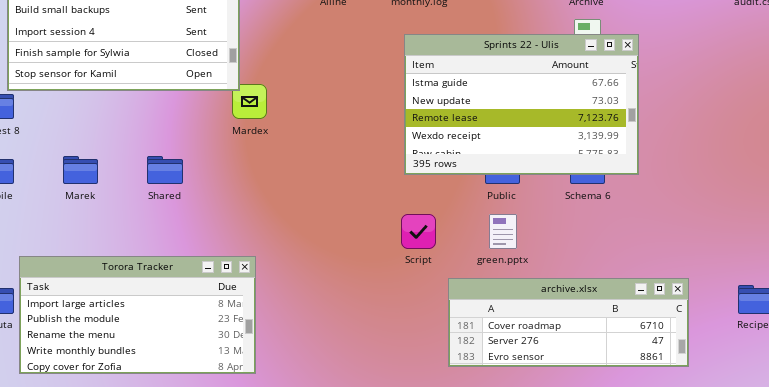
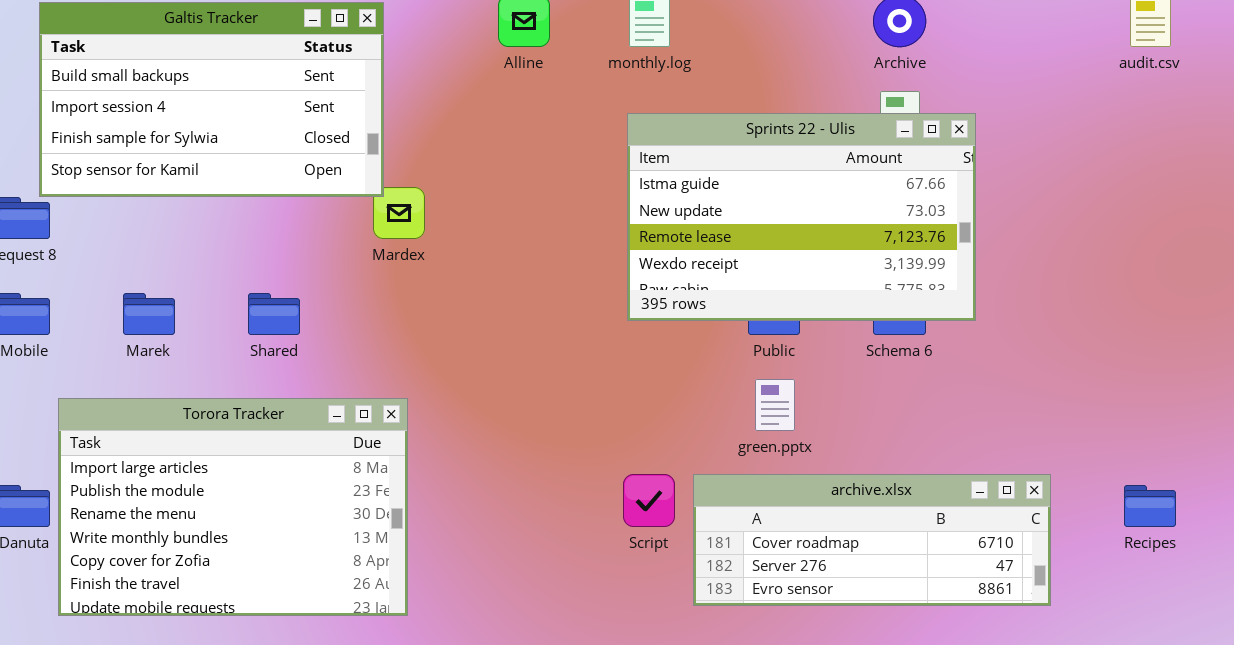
Script: [401,214,436,249] -> [623,474,675,527], moved
Torora Tracker: [19,256,256,374] -> [58,398,408,616], resized

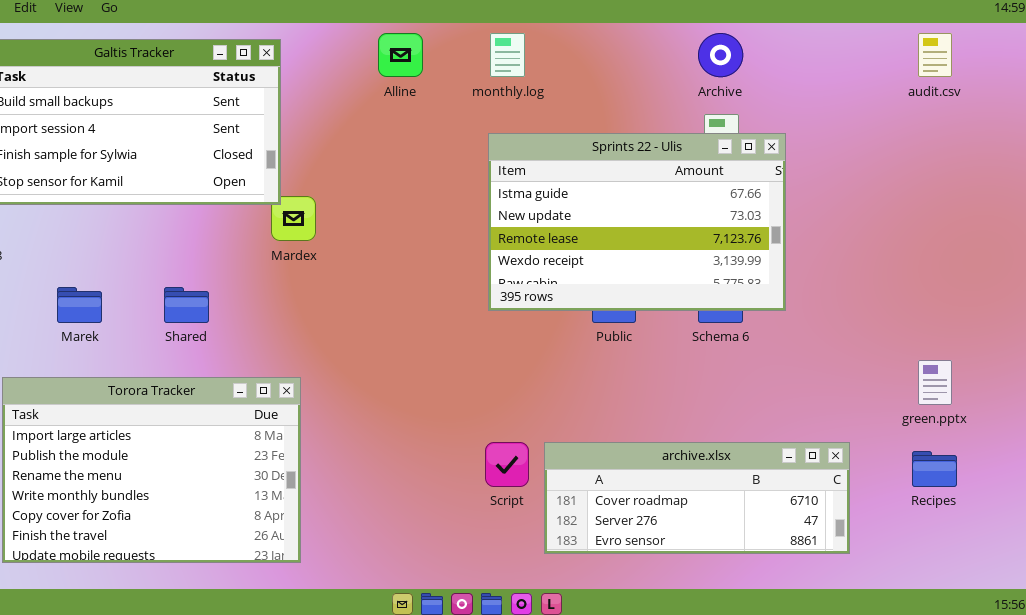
green.pptx: [755,379,795,431] -> [918,360,952,405], moved

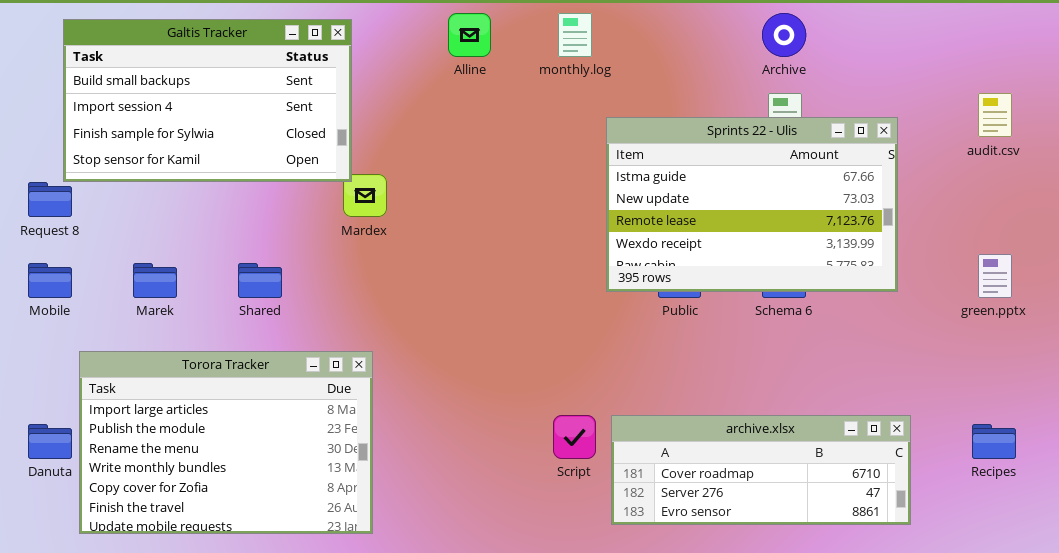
audit.csv: [918,33,952,77] -> [978,93,1012,137], moved
Sprints 22 - Ulis: [488,133,786,311] -> [606,117,898,292], moved
green.pptx: [918,360,952,405] -> [978,254,1012,298], moved

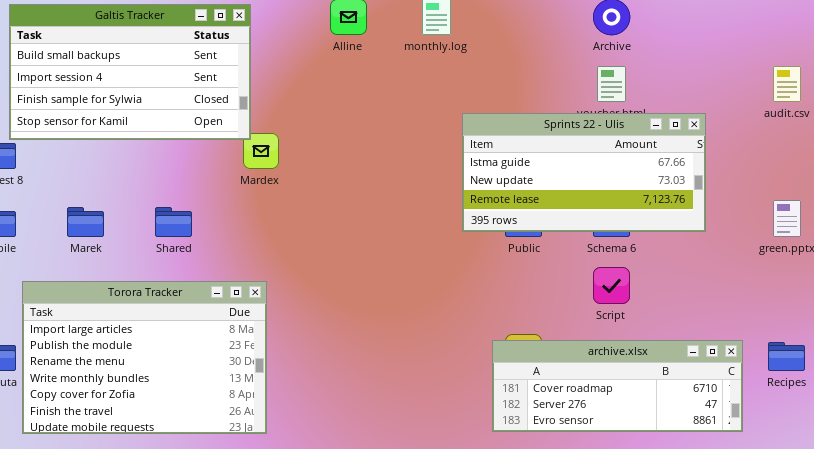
Sprints 22 - Ulis: [606,117,898,292] -> [462,113,706,232], resized
Script: [553,415,596,459] -> [593,267,630,304], moved
archive.xlsx: [611,415,911,525] -> [492,340,743,432], moved

